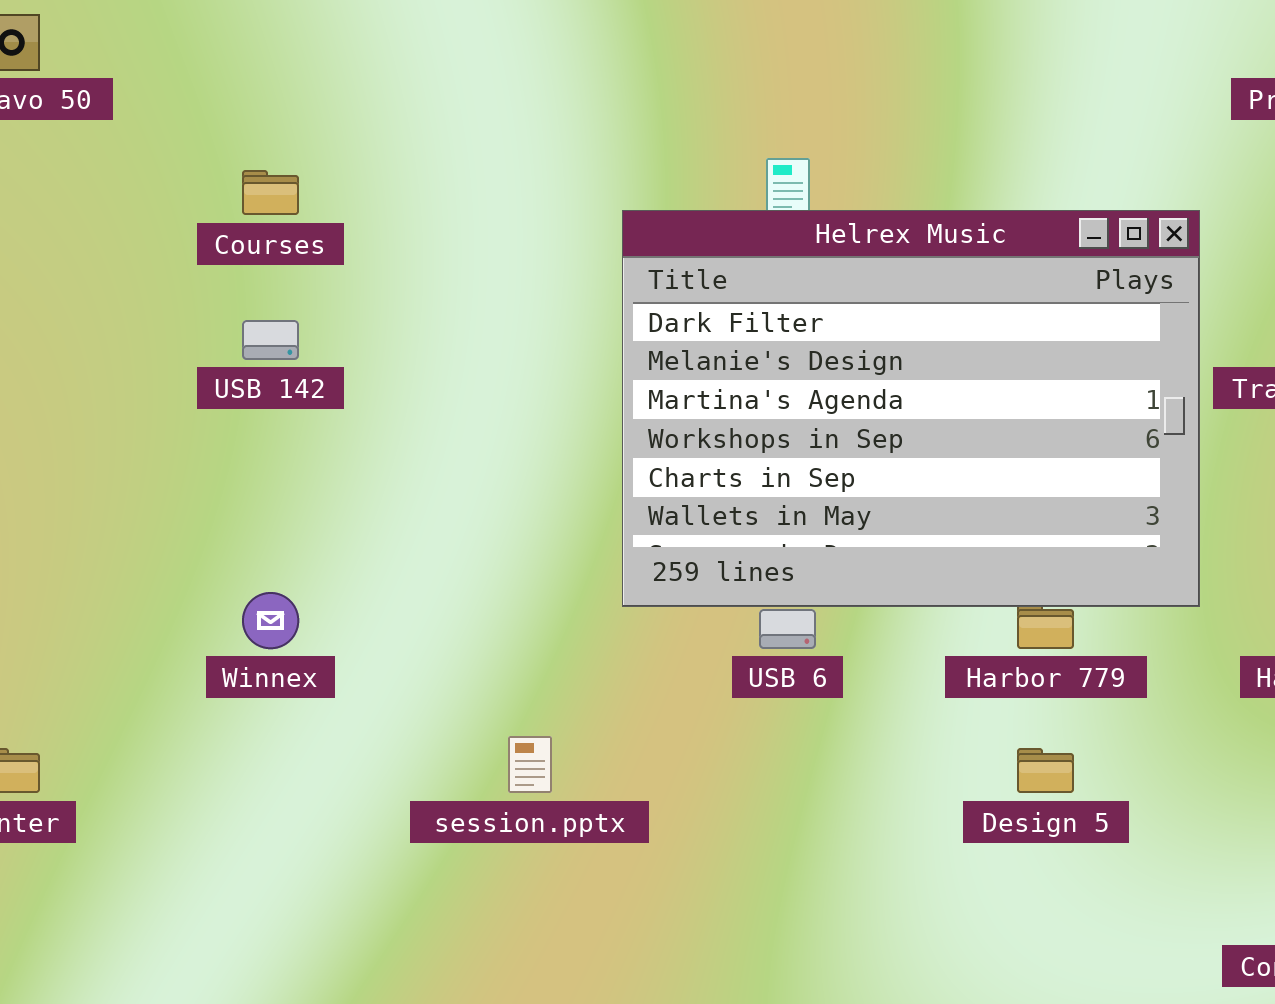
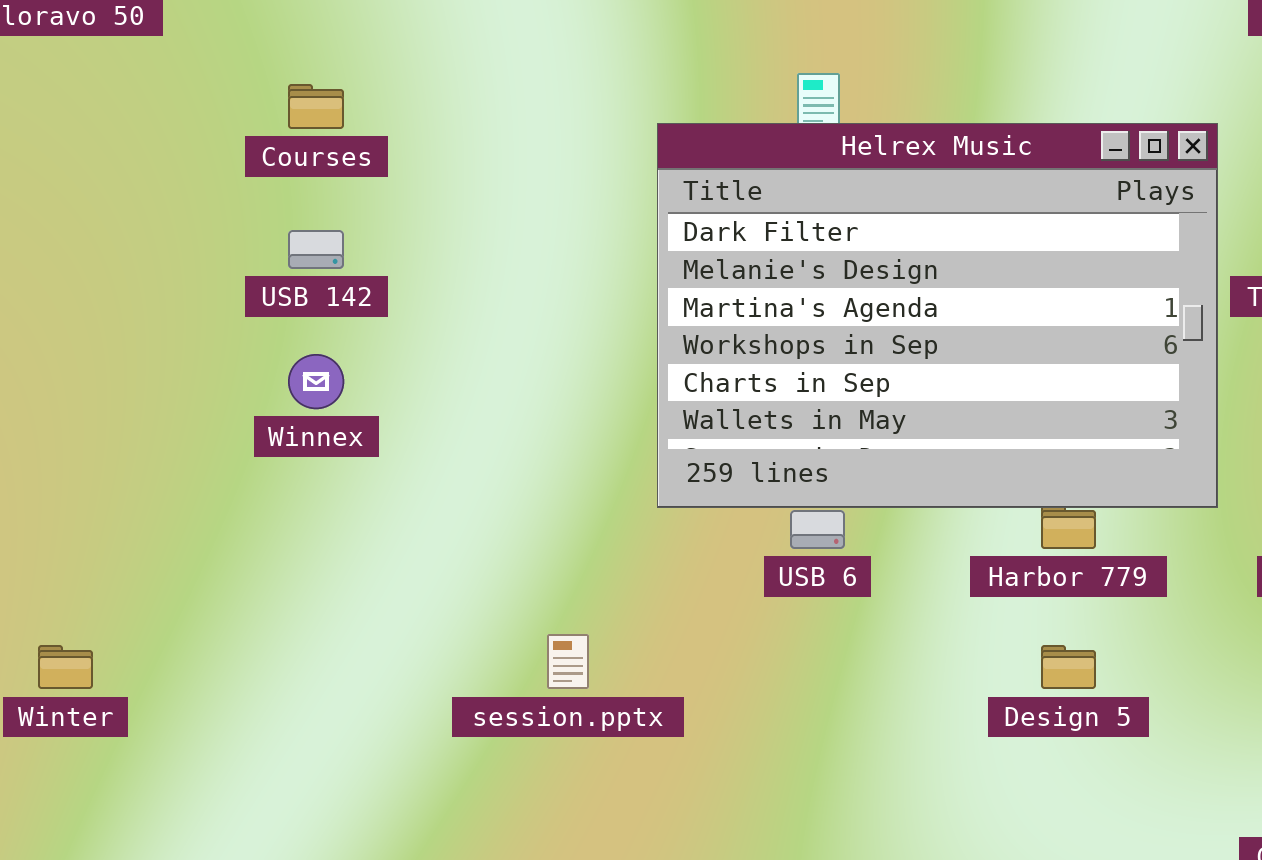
Winnex: [242,592,299,649] -> [288,354,344,409], moved

